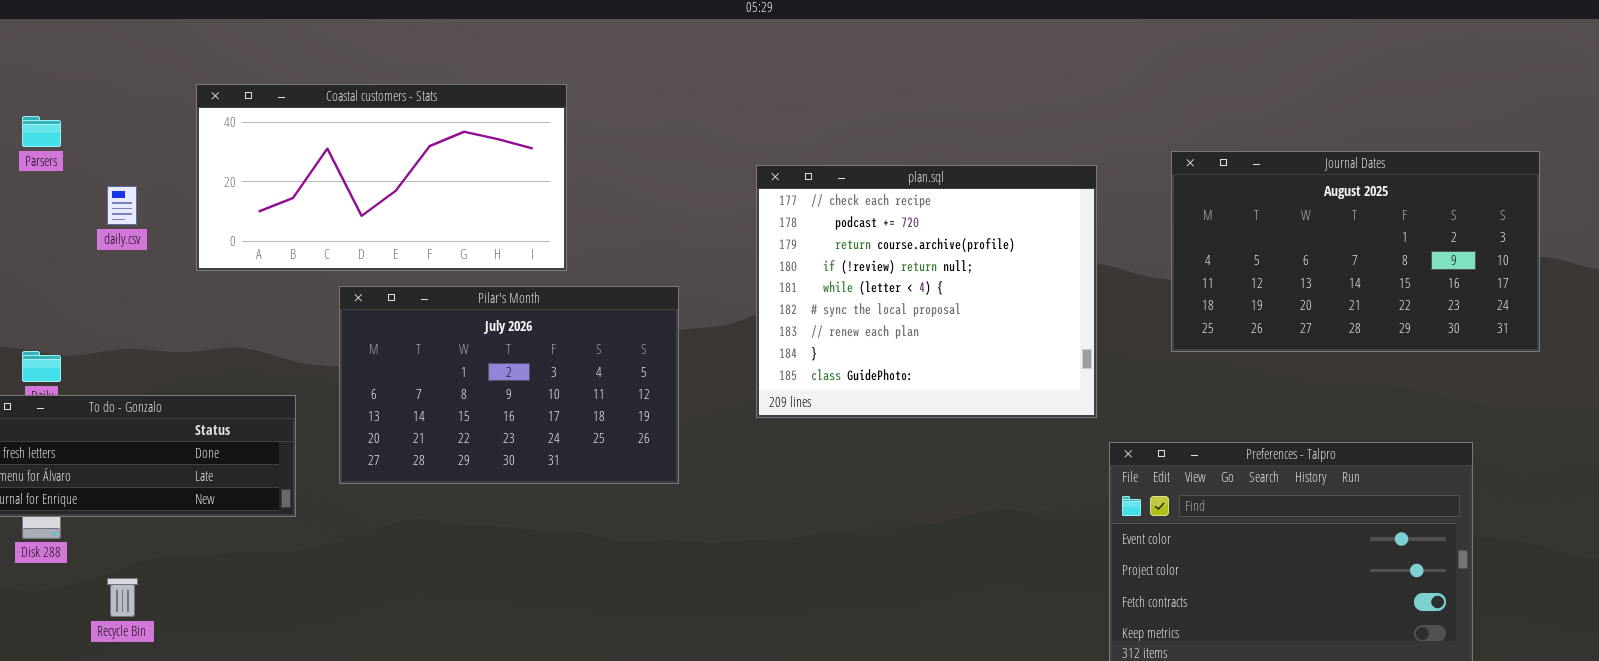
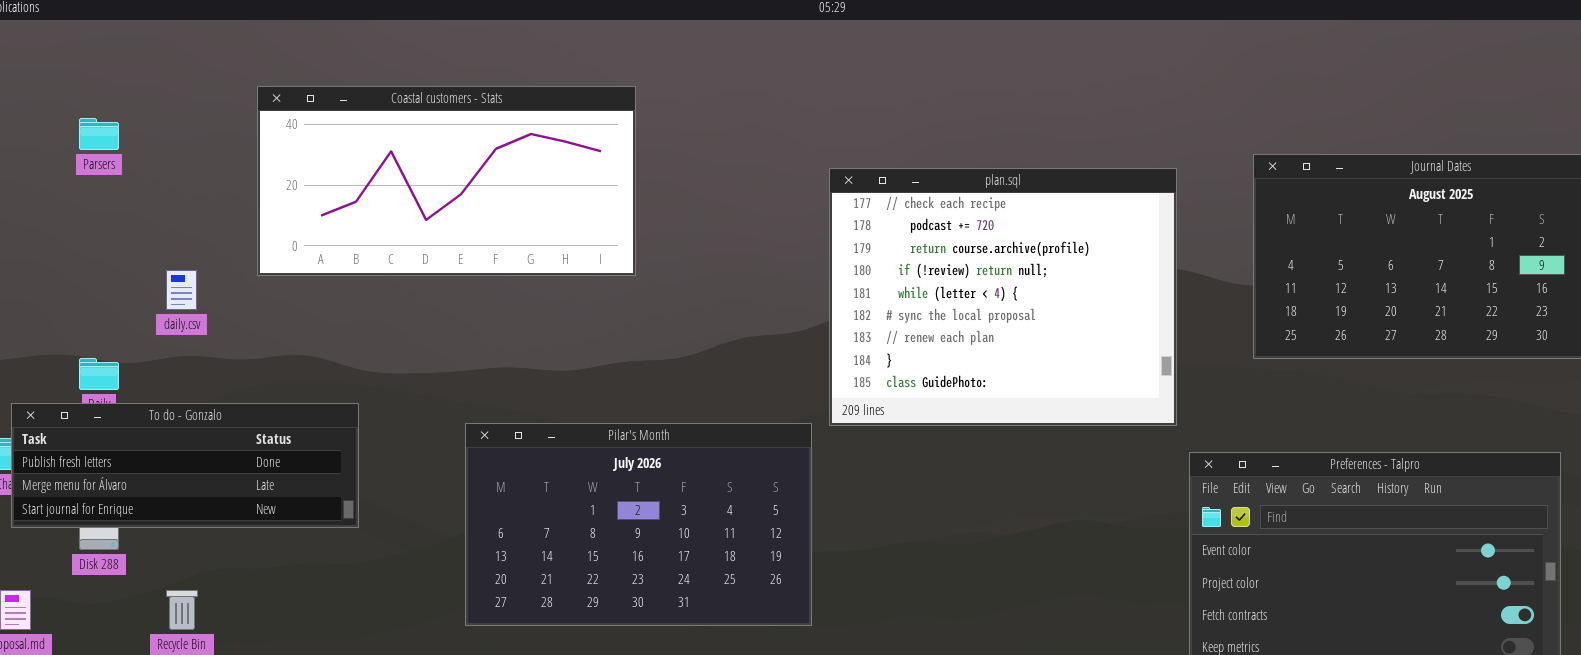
daily.csv: [107,186,137,225] -> [166,270,197,310], moved
Pilar's Month: [339,286,679,484] -> [465,423,812,626], moved

